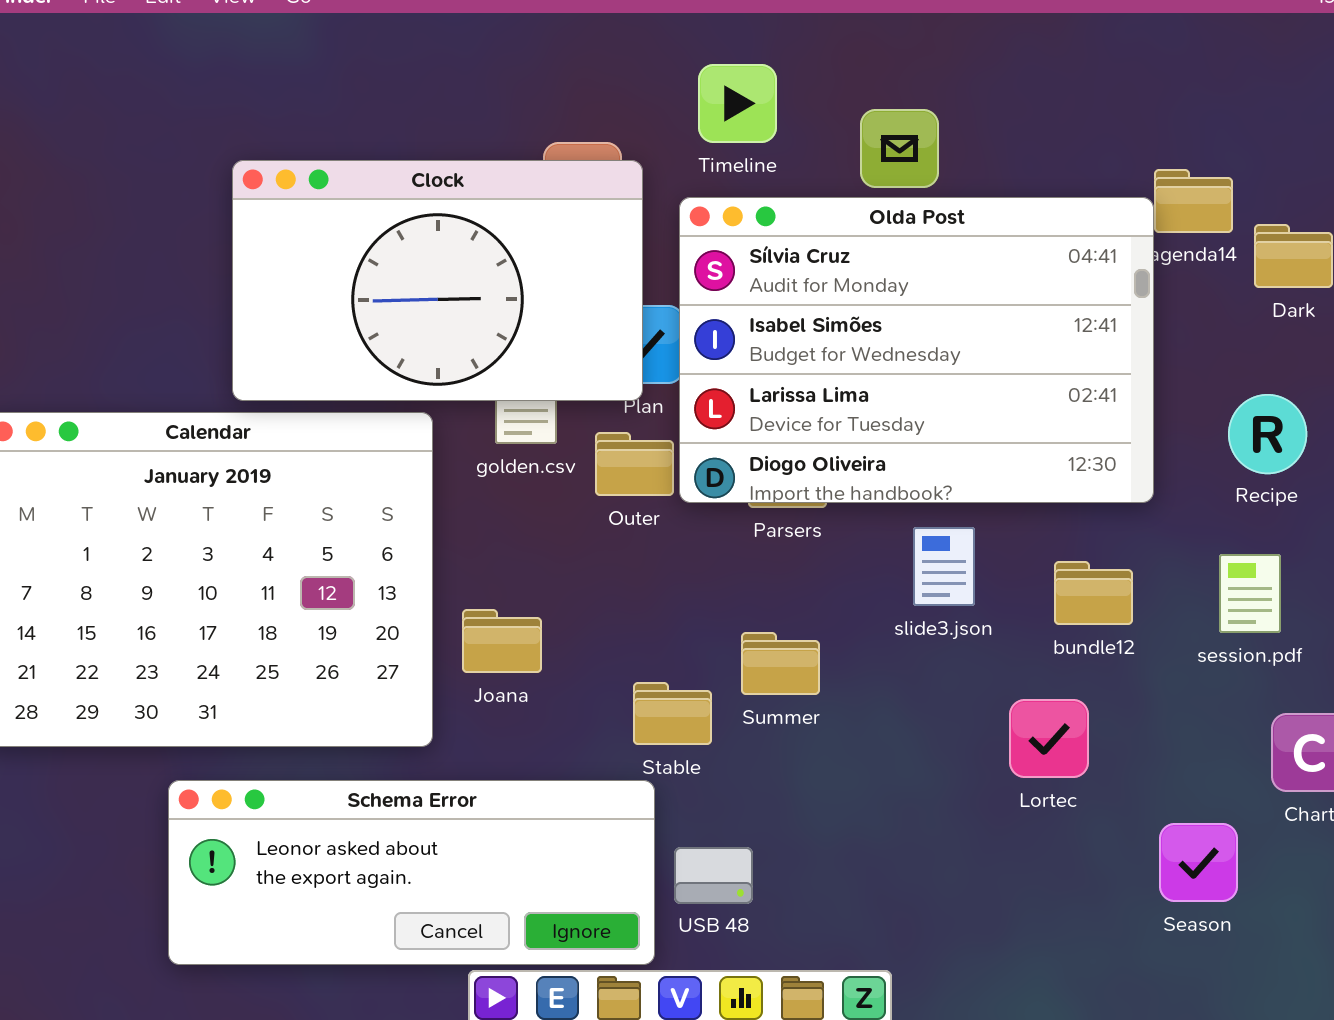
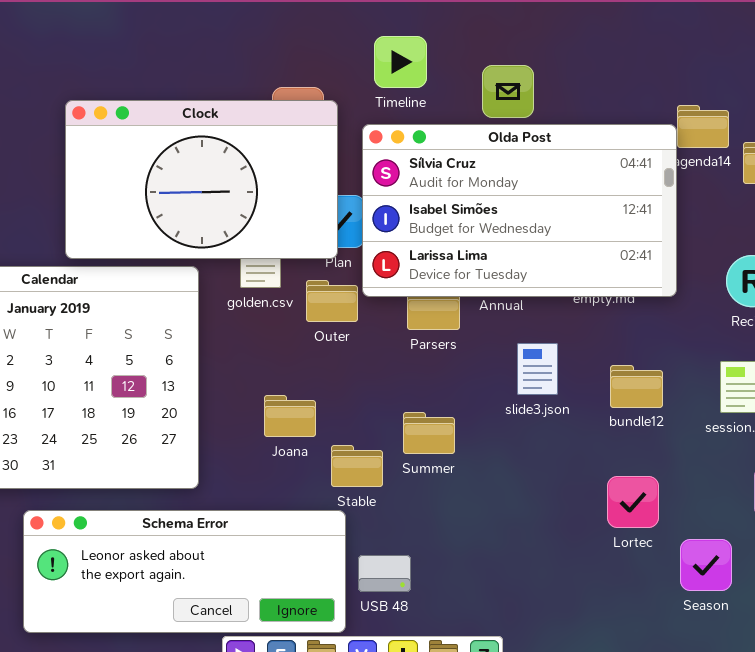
Olda Post: [679,197,1154,503] -> [362,124,677,297], resized
Joana: [462,609,542,673] -> [264,395,316,437], moved
Lortec: [1009,699,1089,778] -> [607,476,659,528], moved

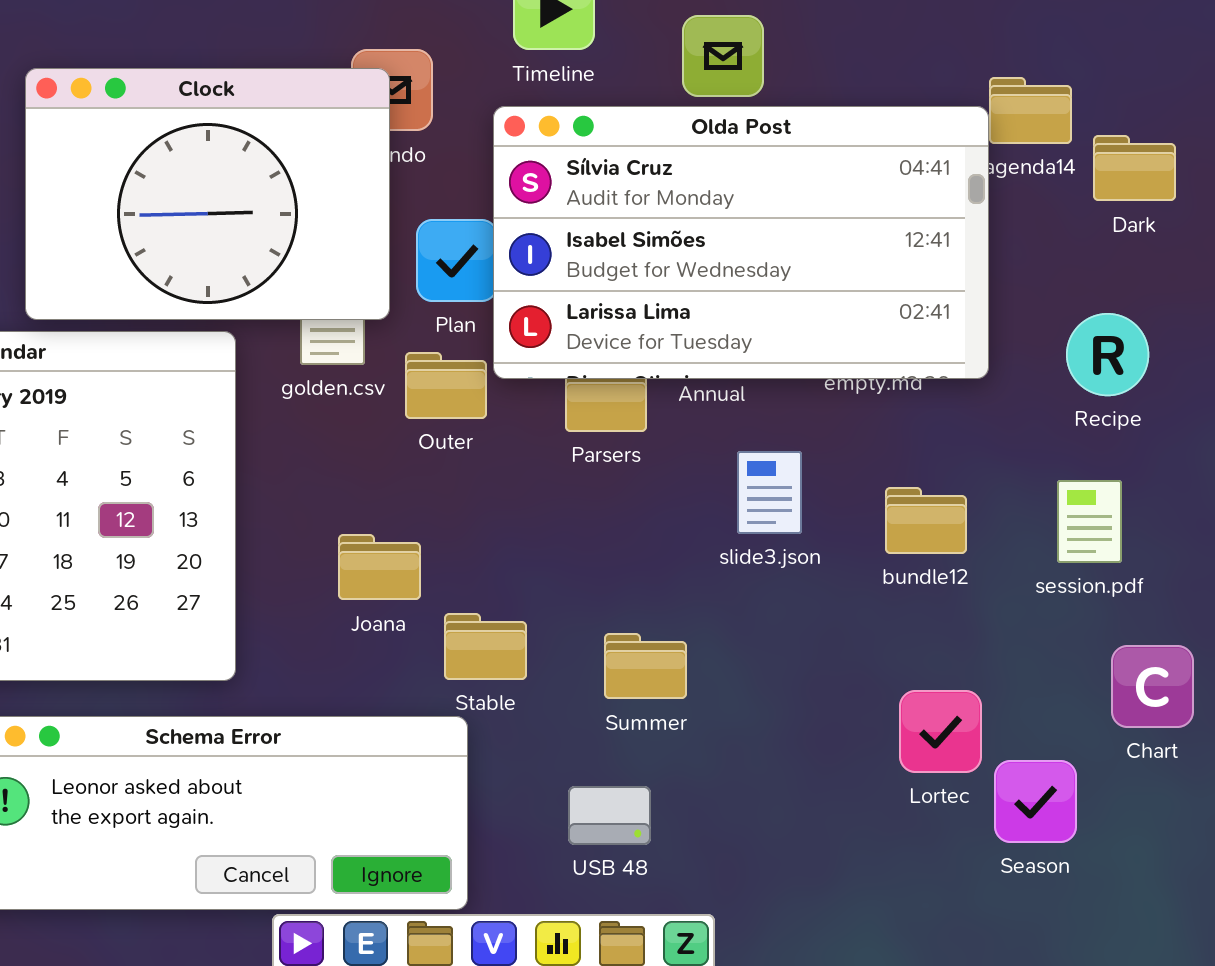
Clock: [65,100,338,259] -> [25,68,390,320], resized
Summer: [403,412,455,454] -> [604,633,687,699], moved
Lortec: [607,476,659,528] -> [899,690,982,773], moved
USB 48: [358,555,411,592] -> [568,786,651,845], moved

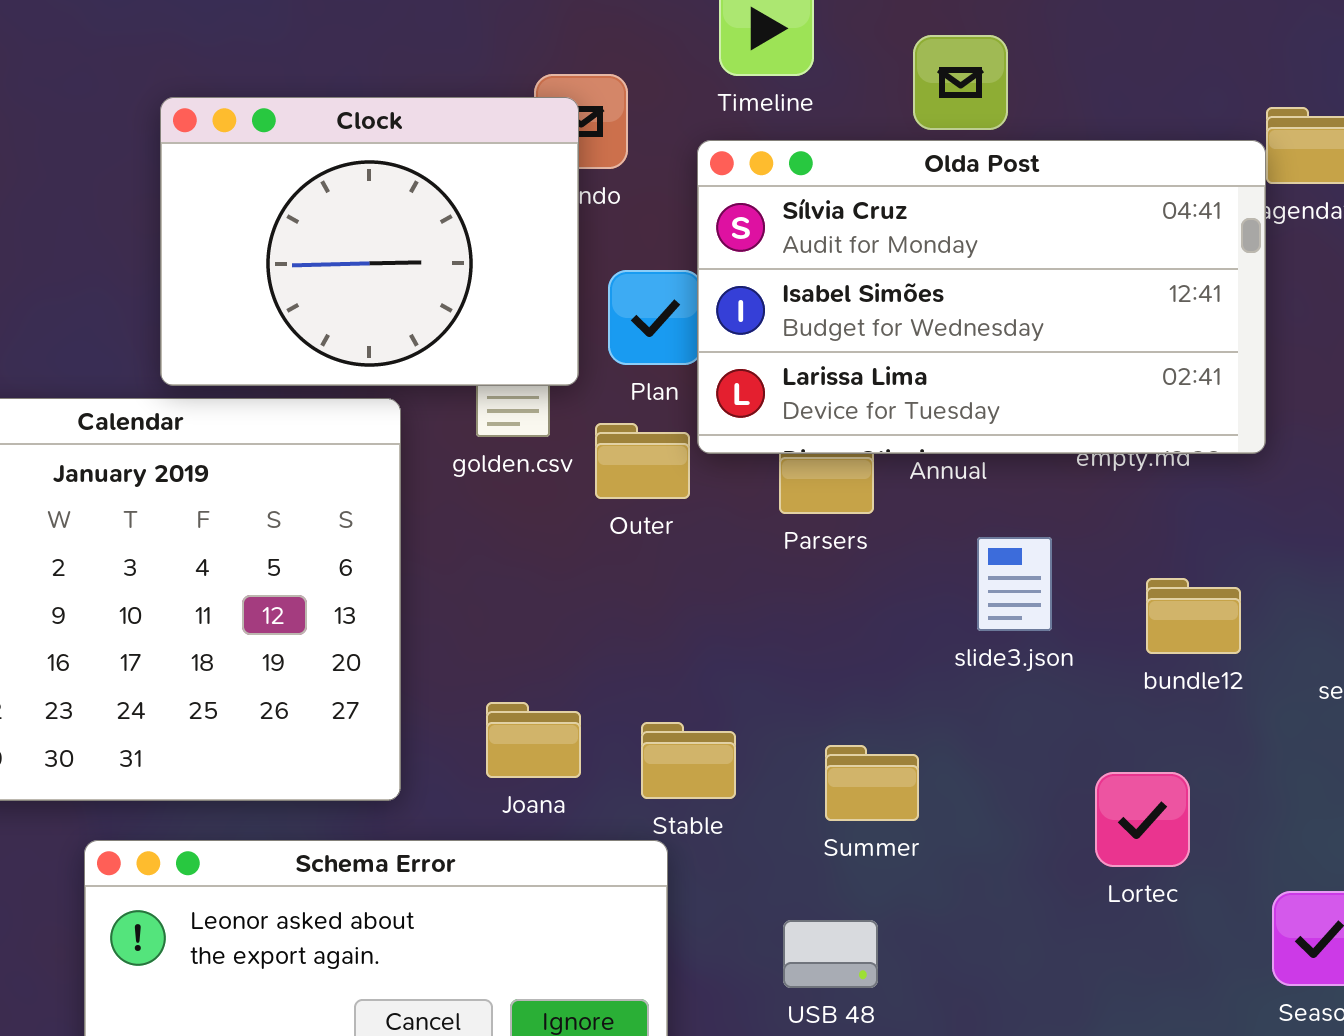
Joana: [338,534,421,600] -> [486,702,581,778], moved
Lortec: [899,690,982,773] -> [1095,772,1190,867], moved

